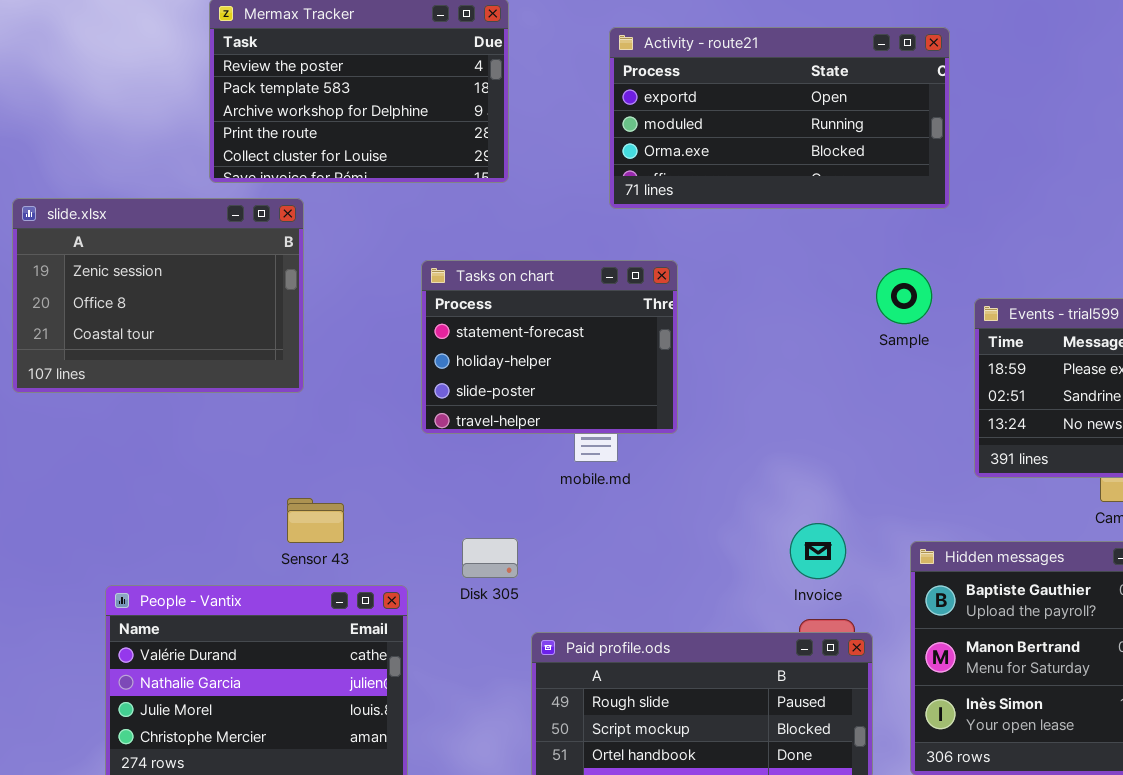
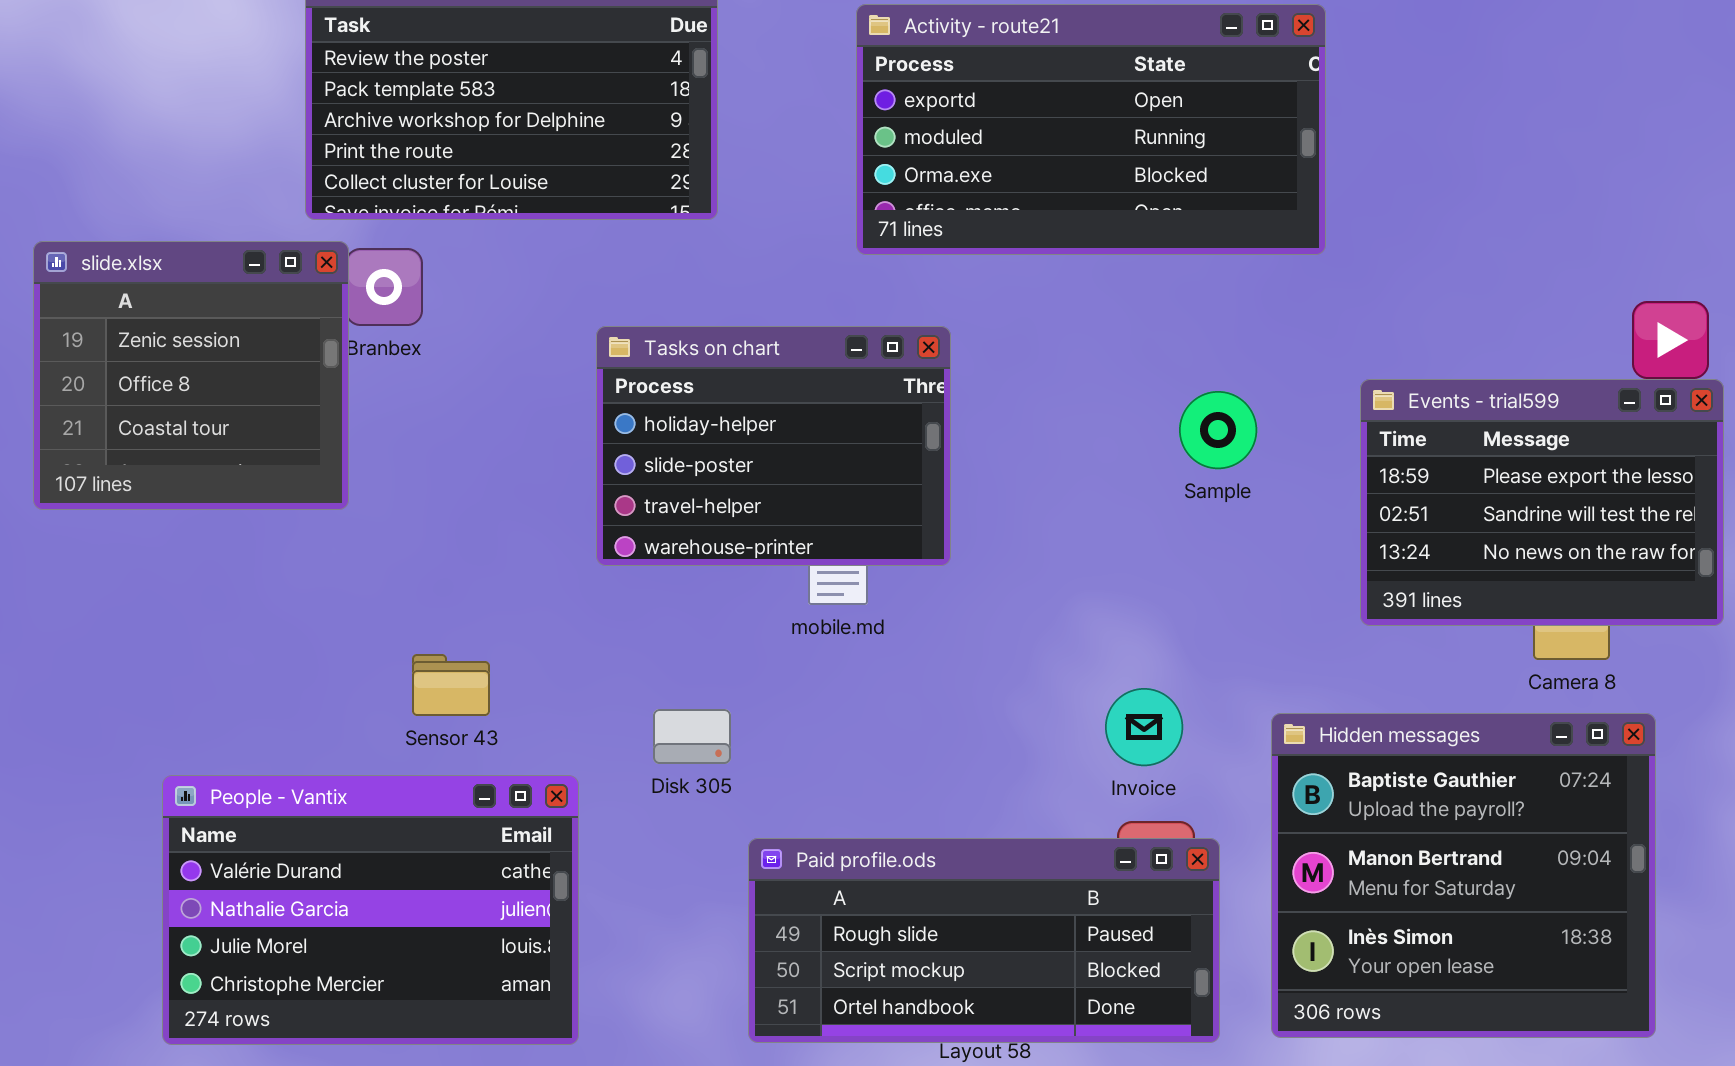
slide.xlsx: [12,198,304,393] -> [33,241,349,510], resized
Tasks on chart: [421,260,678,434] -> [596,326,951,566], scrolled down 1 row
Sample: [876,268,932,324] -> [1179,391,1257,469], moved

